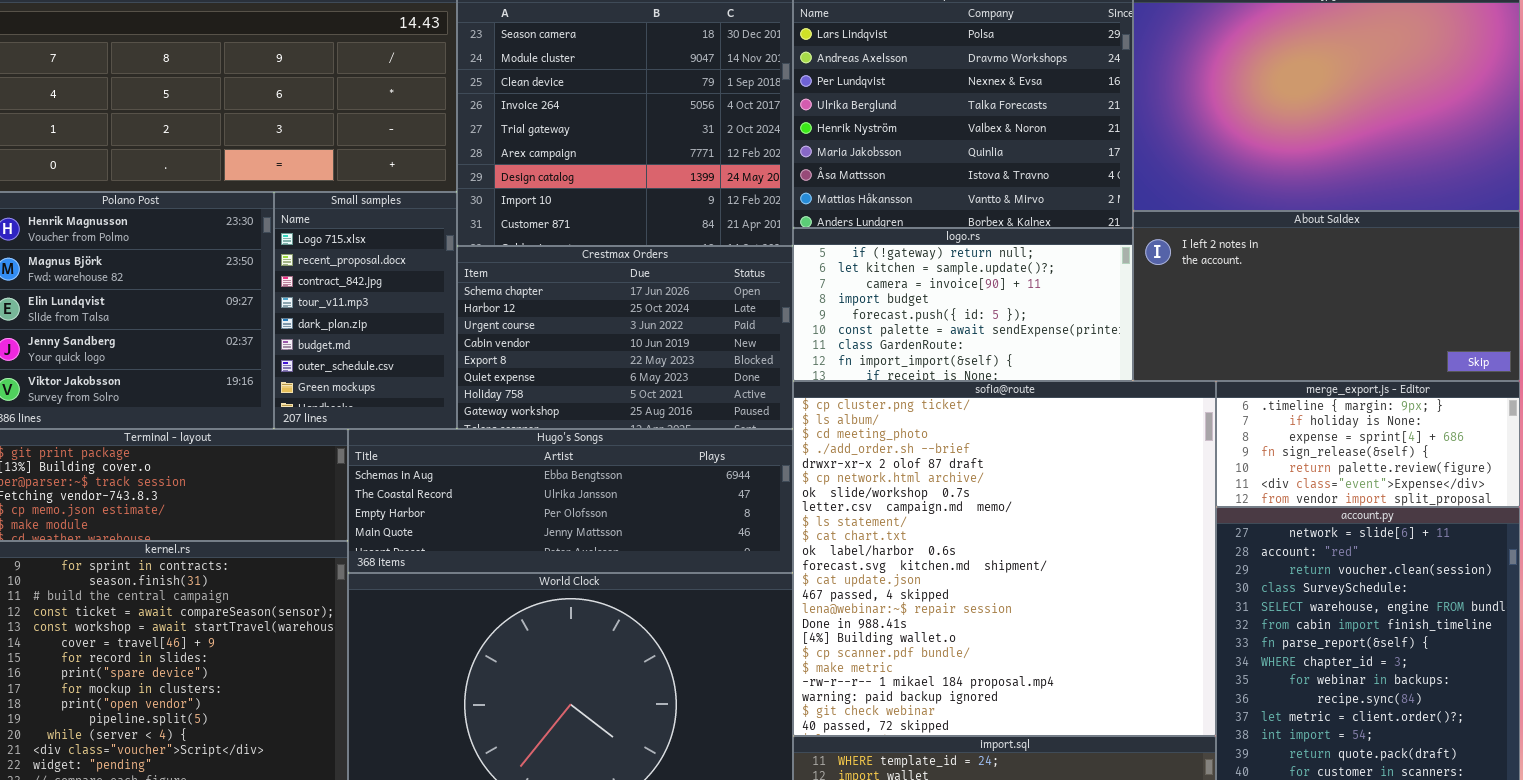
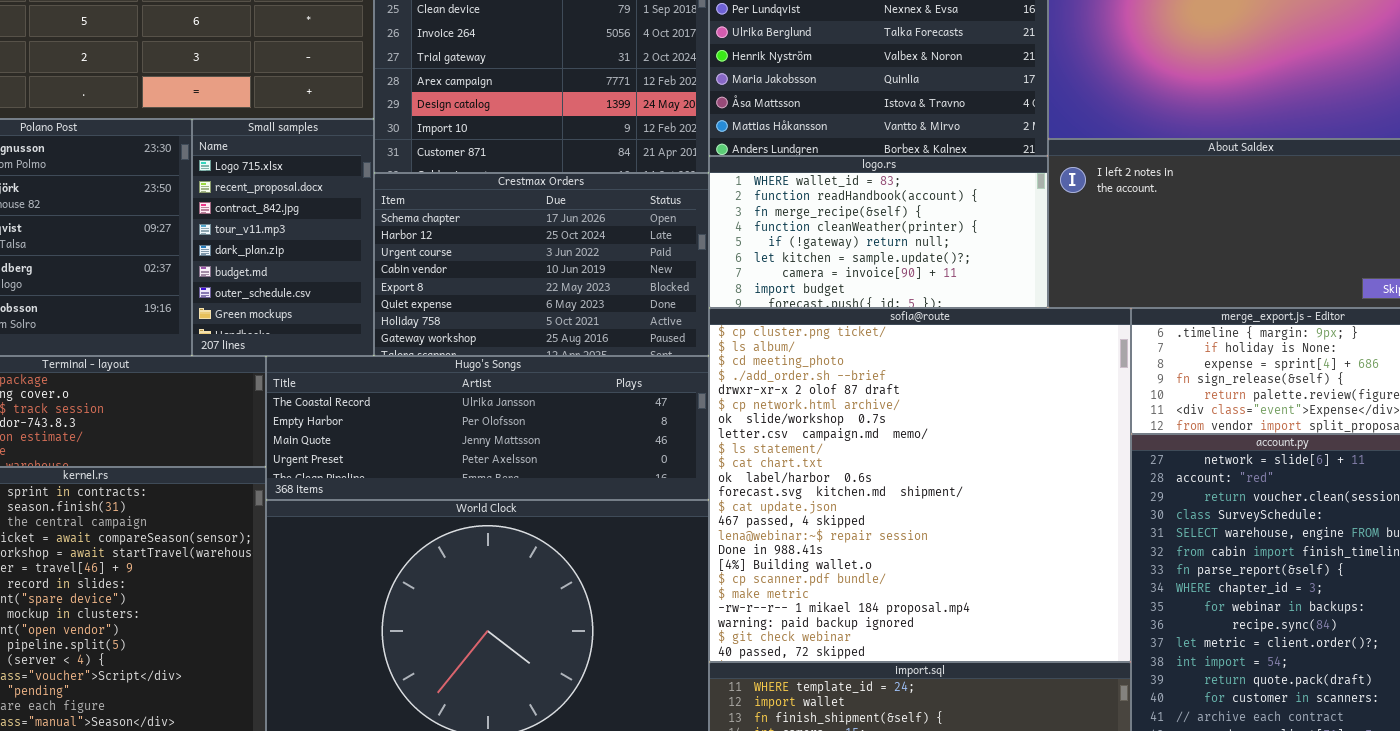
logo.rs: [793,228,1133,381] -> [709,156,1048,308], scrolled up 4 rows
Hugo's Songs: [348,429,793,573] -> [266,356,709,500], scrolled down 1 row

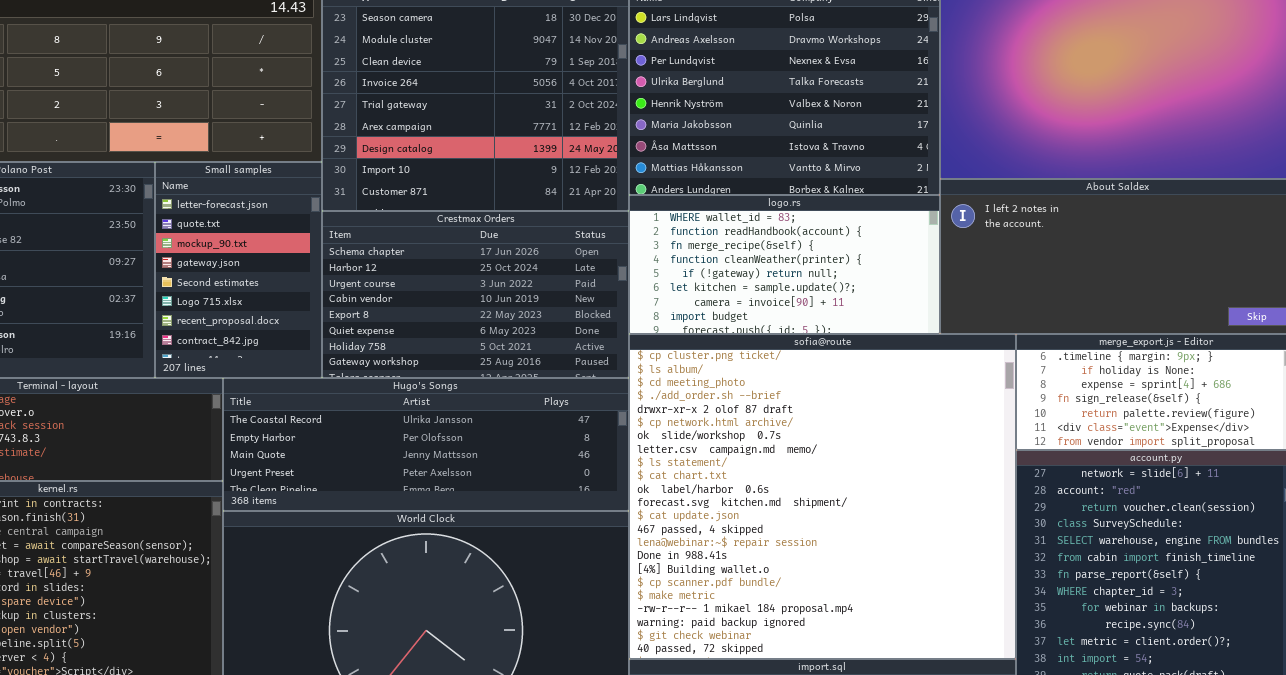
Small samples: [192,119,374,356] -> [155,162,322,378], scrolled up 5 rows

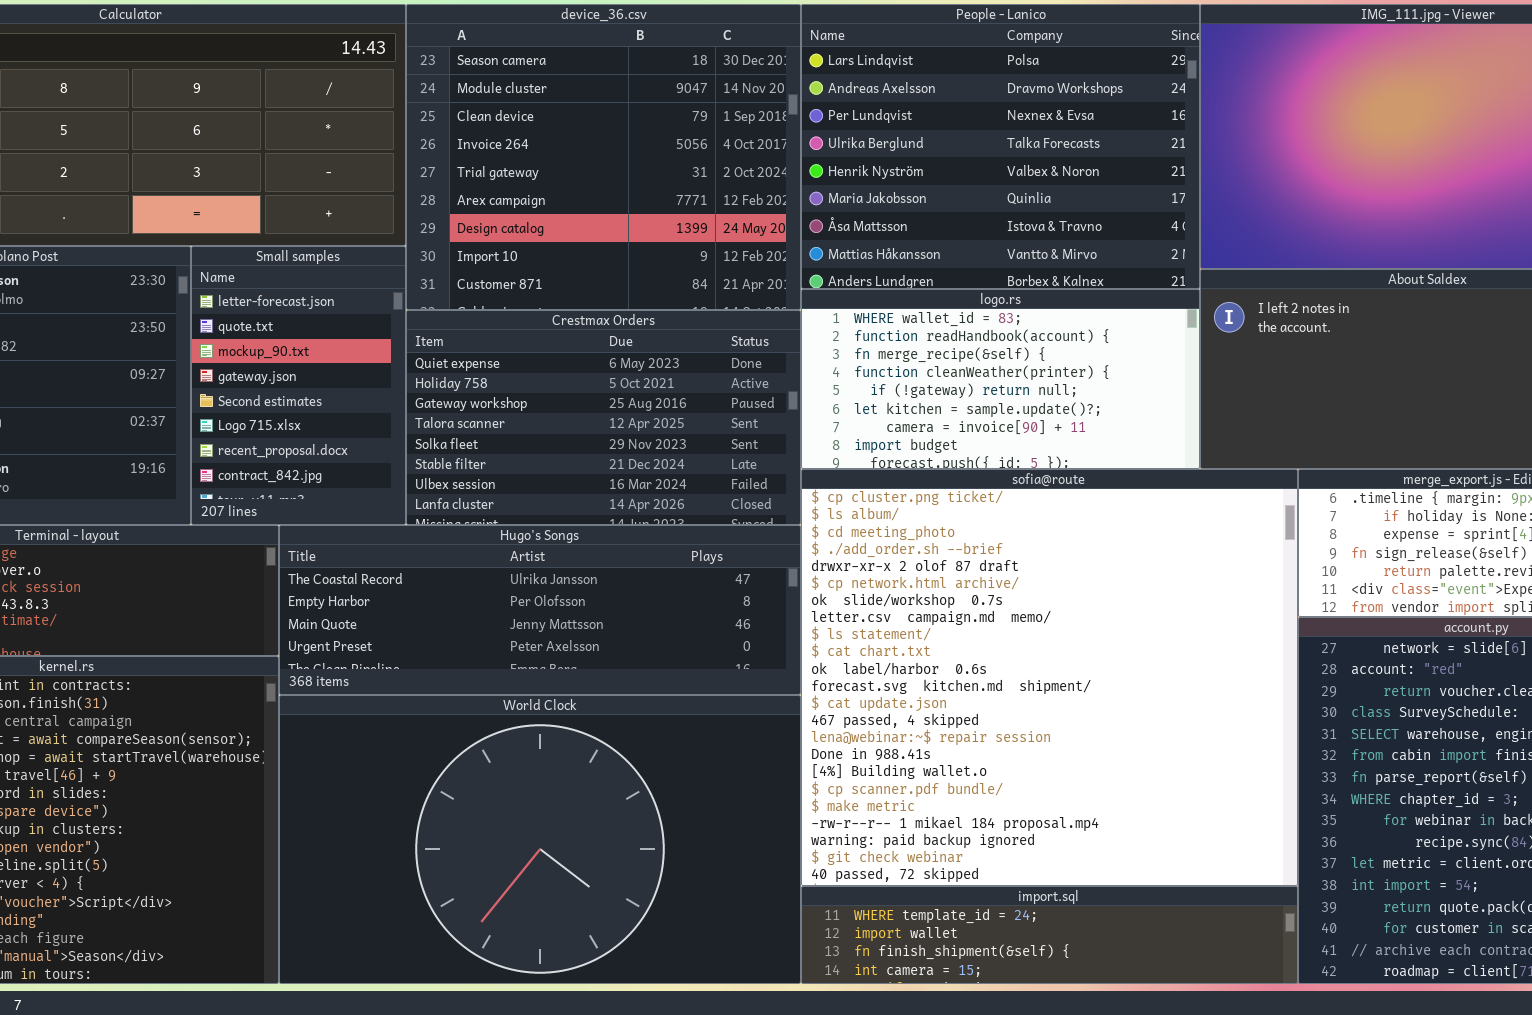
Crestmax Orders: [322,211,629,378] -> [406,310,801,525], scrolled down 5 rows

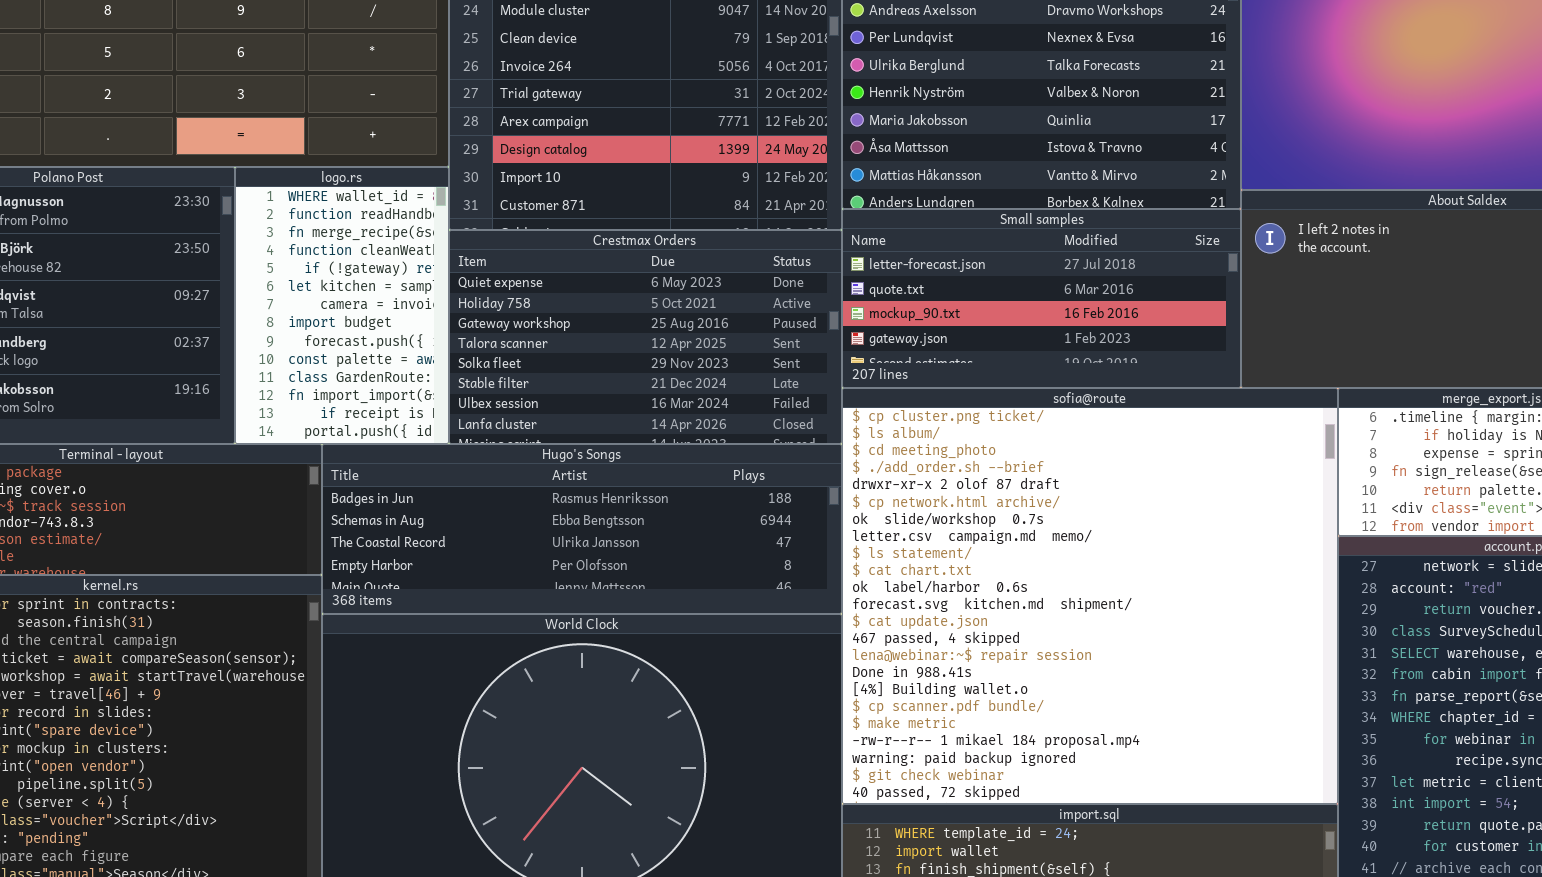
Small samples: [191,246,406,525] -> [842,209,1241,388], moved, resized
logo.rs: [801,289,1200,469] -> [235,167,449,444], moved, resized
Hugo's Songs: [279,525,801,695] -> [322,444,842,614], scrolled up 2 rows

